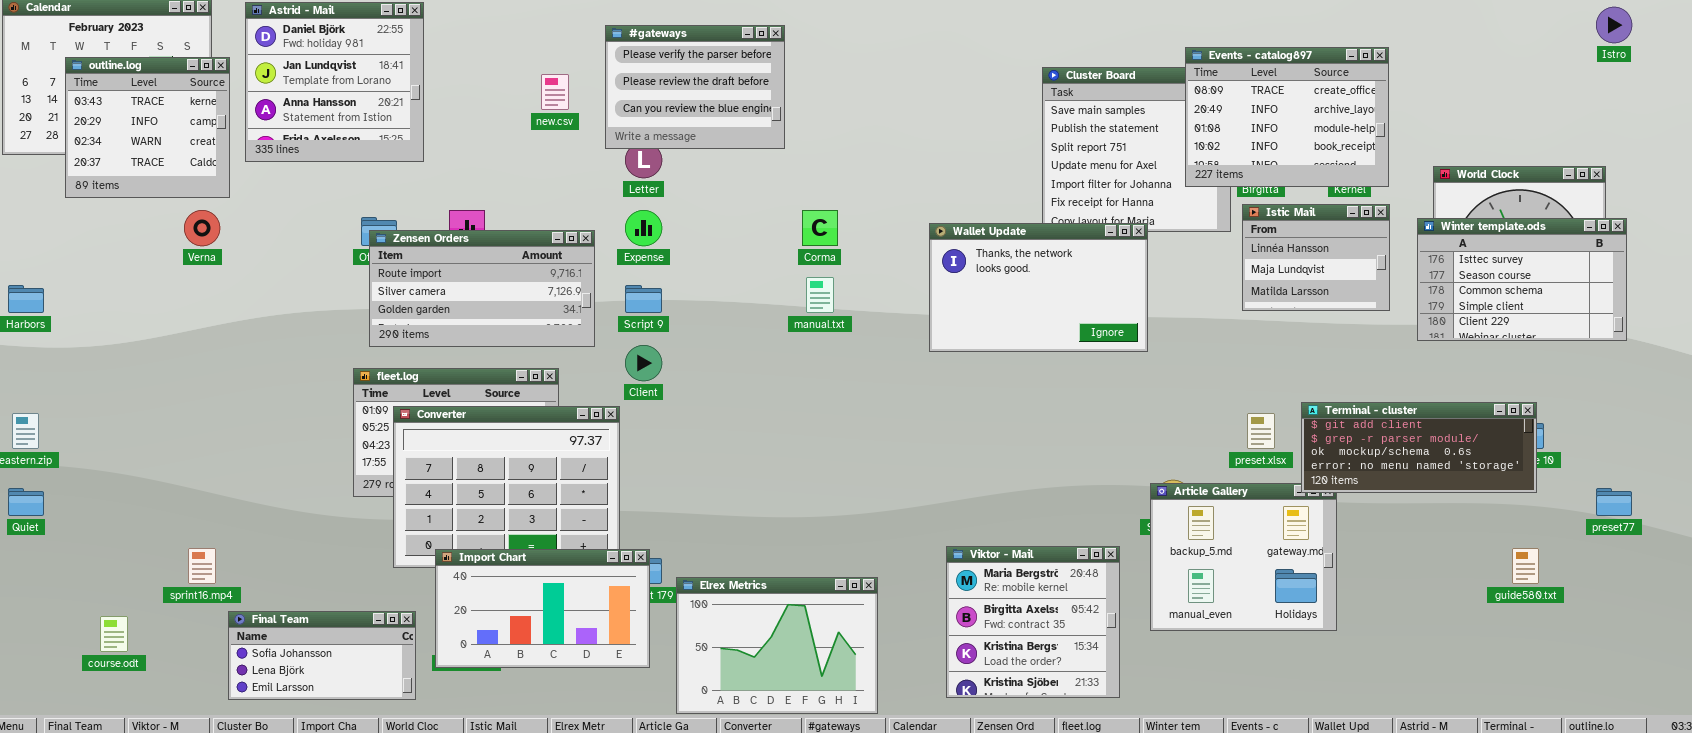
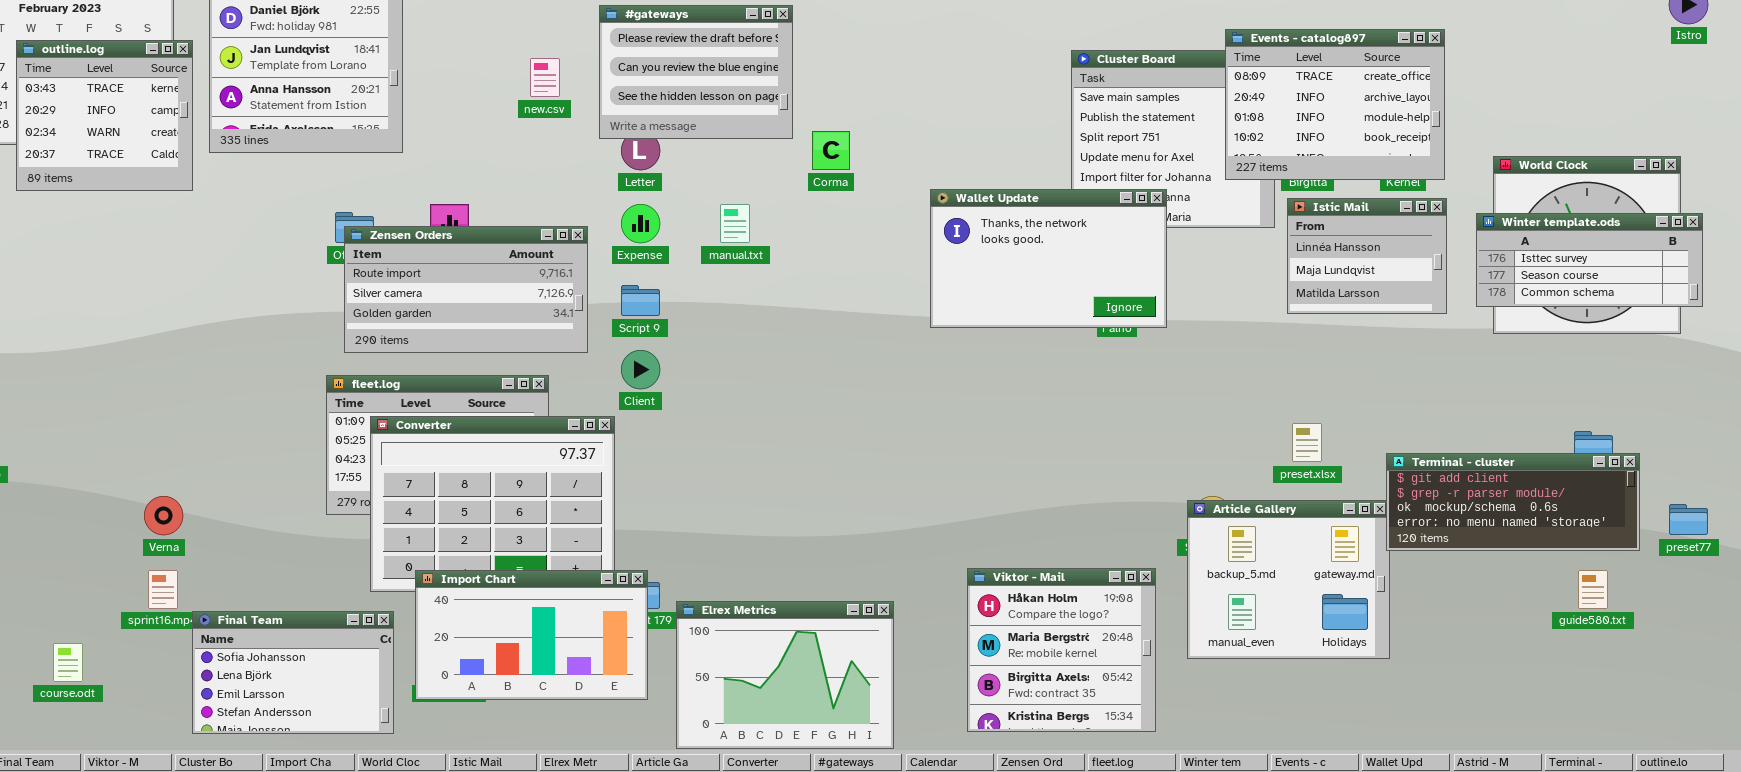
#gateways: [605,25,785,149] -> [599,5,793,139], scrolled down 1 row
Verna: [184,210,220,246] -> [144,496,183,535], moved
Corma: [802,210,838,246] -> [812,131,850,170], moved
Winter template.ods: [1417,218,1627,341] -> [1476,213,1703,307], resized
Wallet Update: [929,223,1148,352] -> [930,189,1167,328], moved
manual.txt: [806,277,834,313] -> [720,204,750,243], moved
Terminal - cluster: [1301,402,1537,493] -> [1386,453,1640,551], moved
Viktor - Mail: [946,546,1120,698] -> [967,568,1156,732], scrolled up 1 row
Final Team: [228,611,416,700] -> [192,611,394,734], resized

